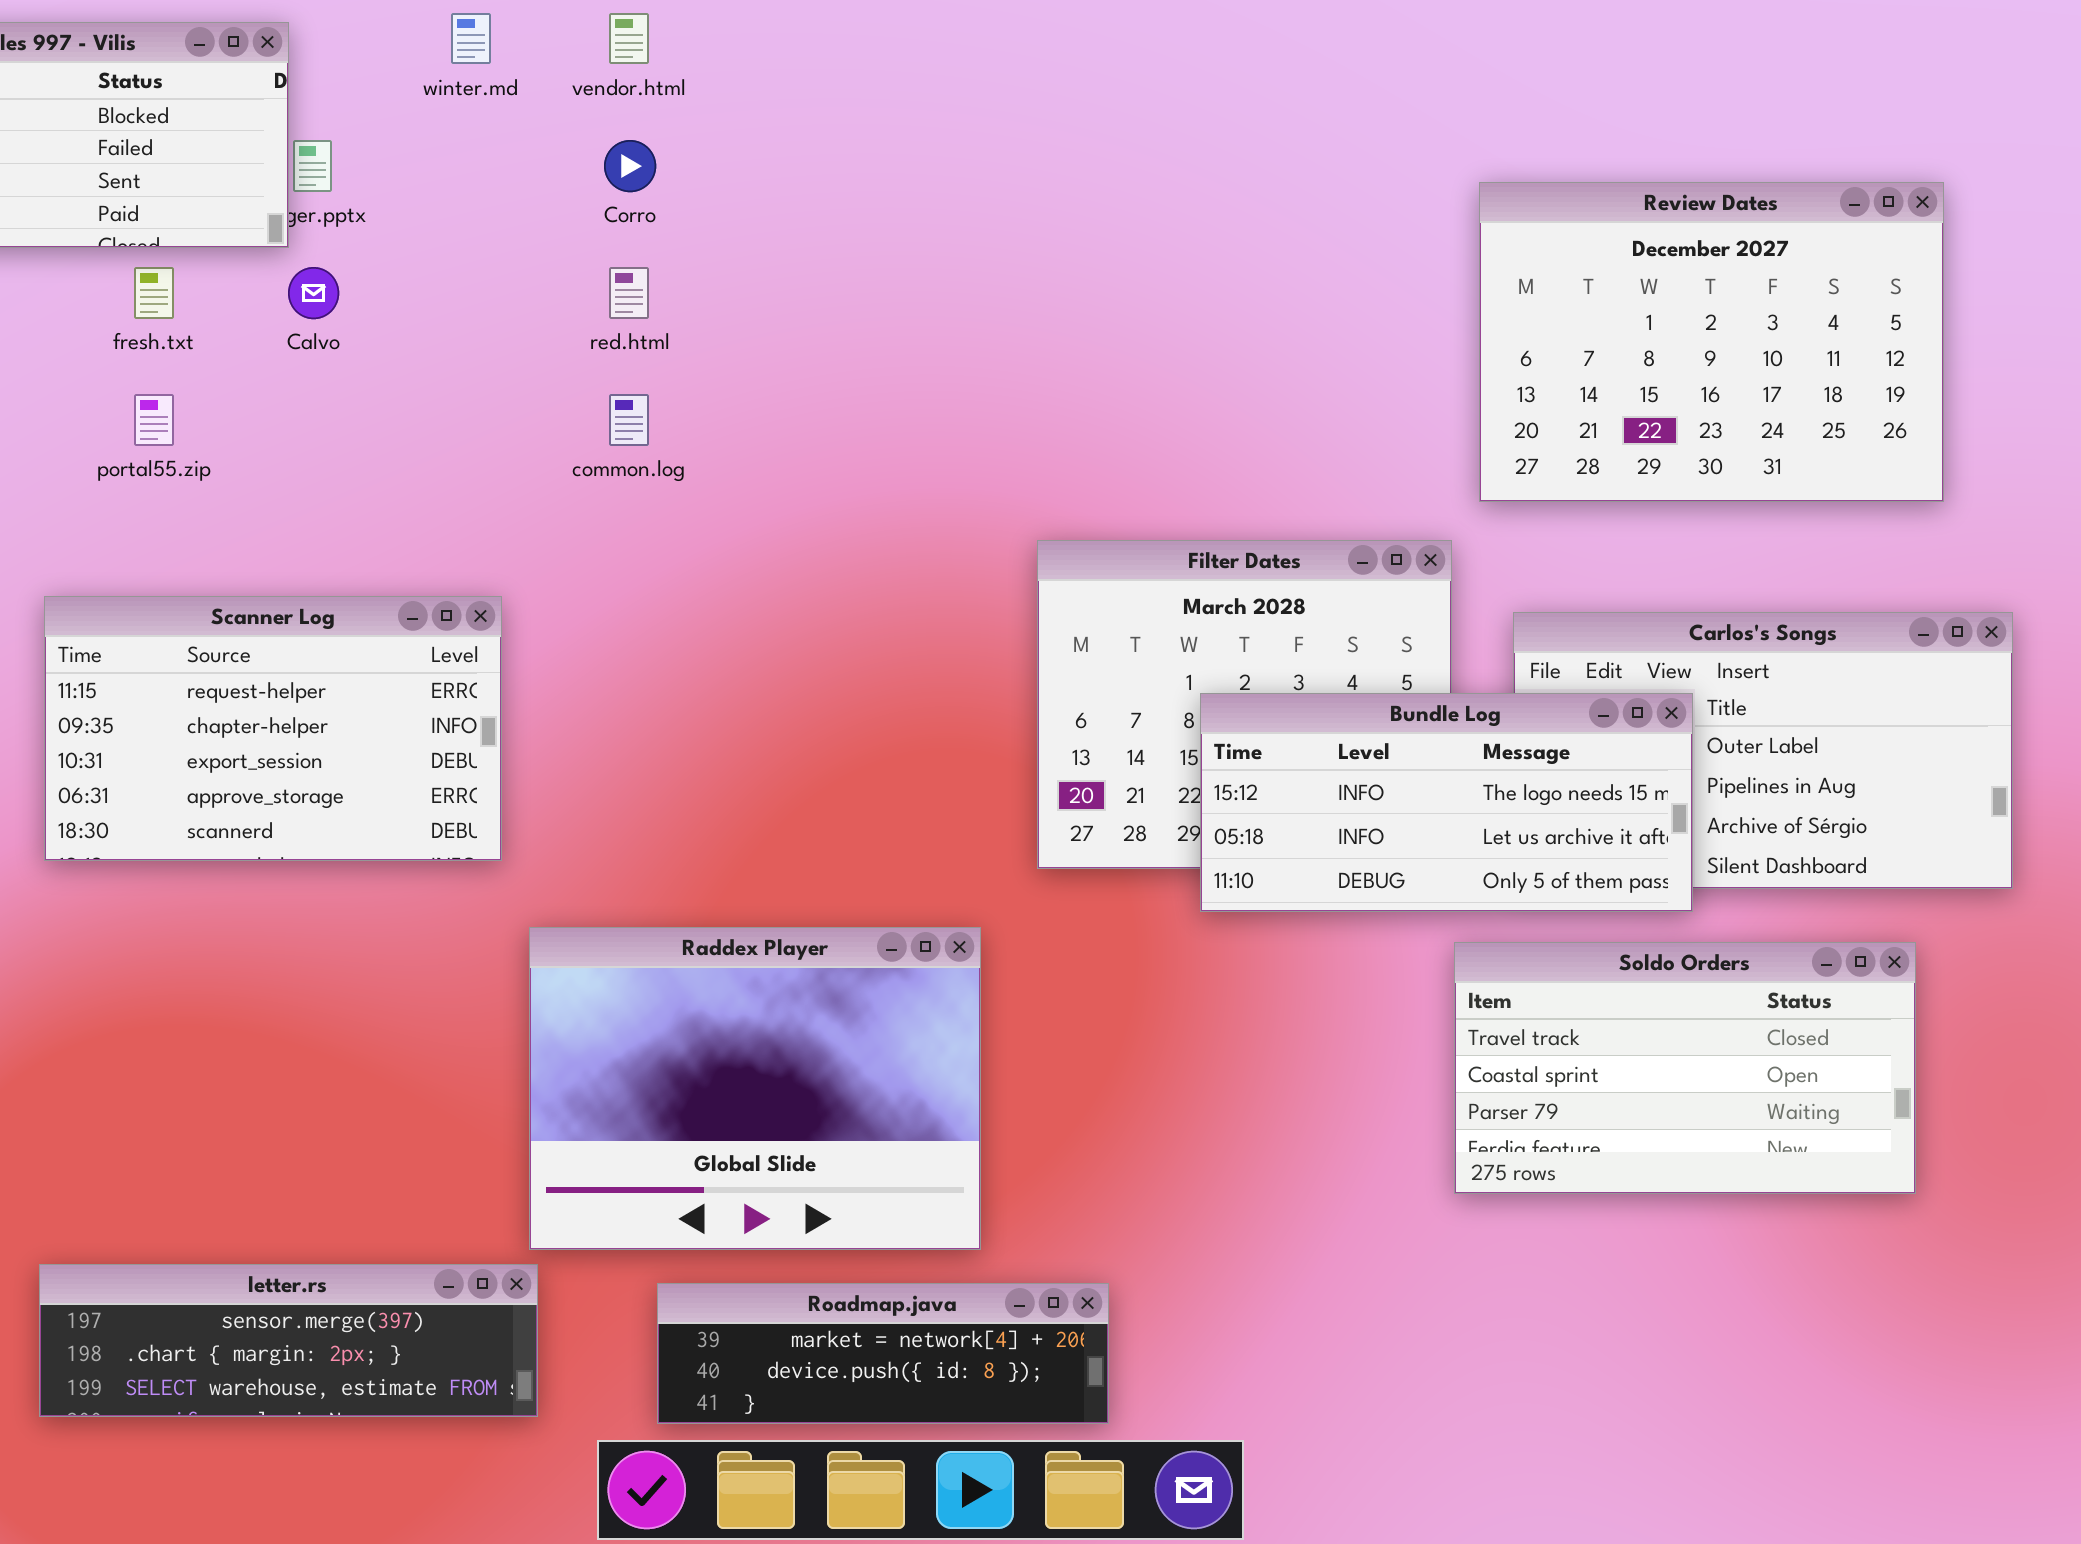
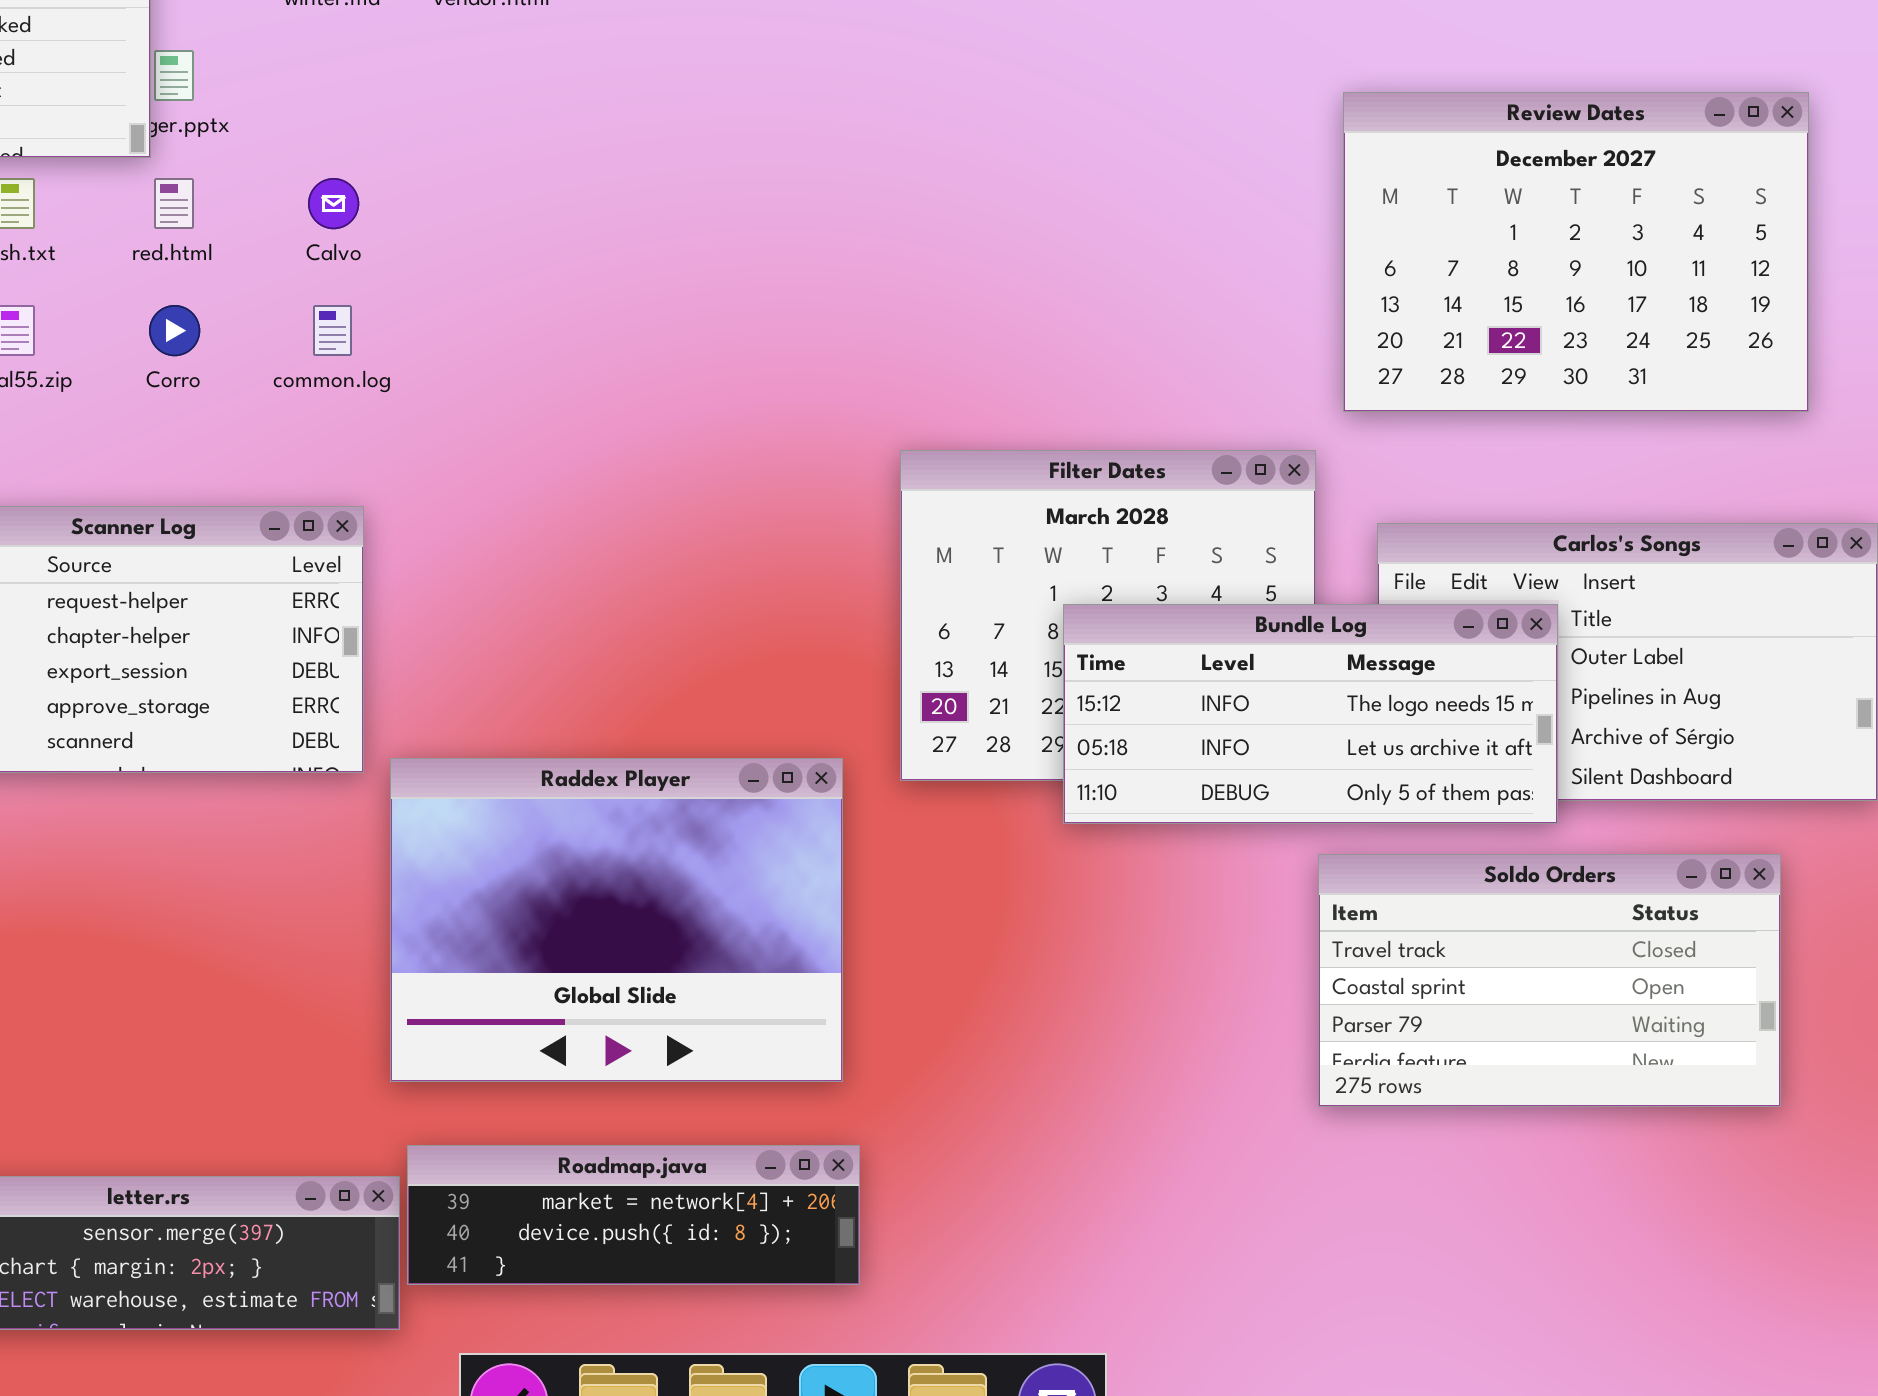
Corro: [604,140,656,192] -> [149,305,200,356], moved
Calvo: [288,267,339,319] -> [308,178,359,229], moved
red.html: [609,267,649,319] -> [154,178,194,229], moved
common.log: [609,394,649,446] -> [313,305,352,356], moved
Raddex Player: [529,927,981,1250] -> [390,758,843,1082], moved
Roadmap.java: [657,1283,1109,1424] -> [407,1145,860,1285], moved

